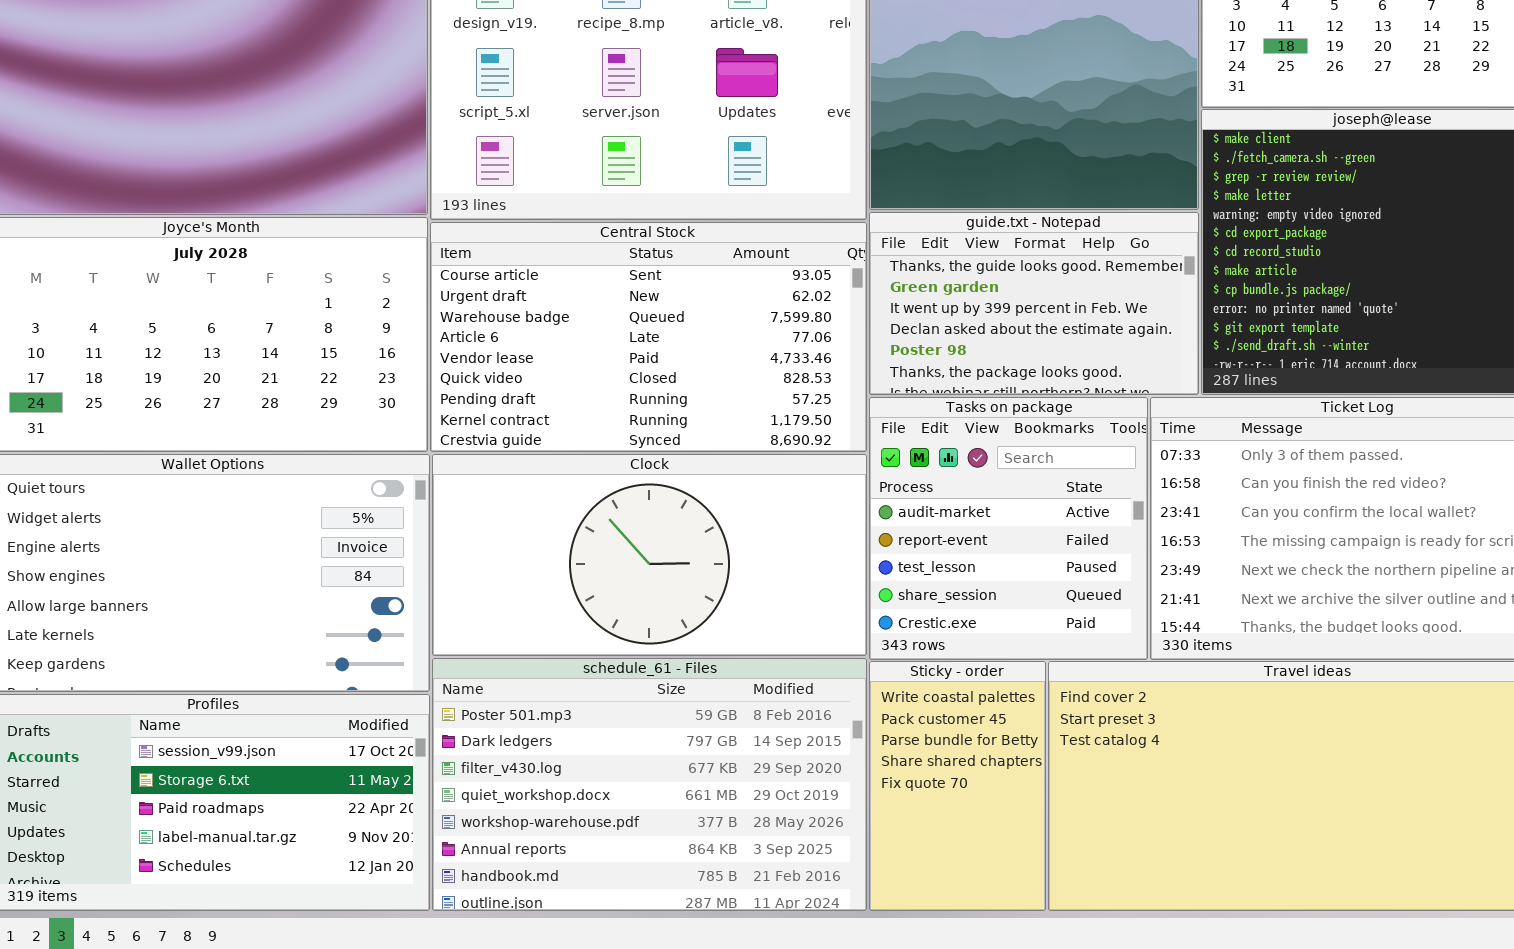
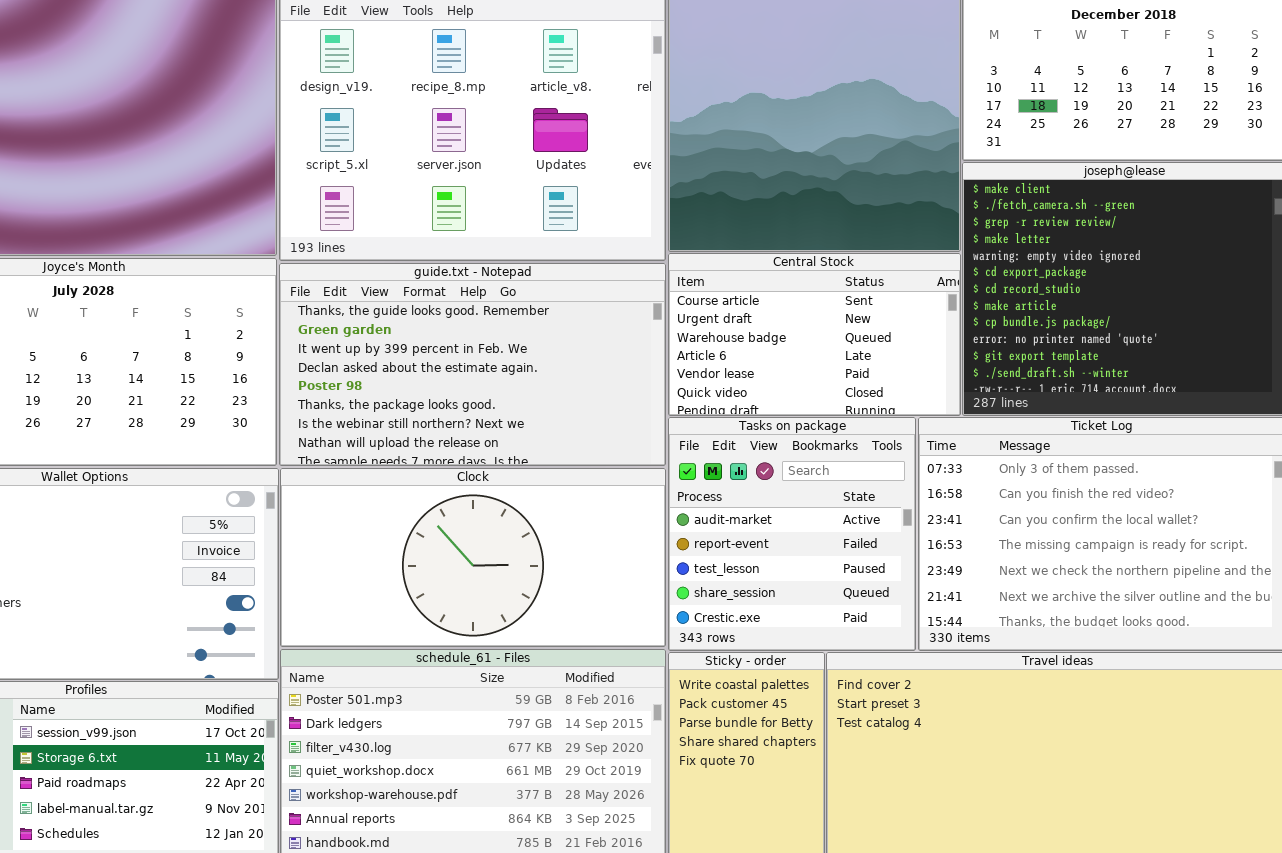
guide.txt - Notepad: [869,212,1199,395] -> [279,263,666,466], moved, resized
Central Stock: [430,222,867,452] -> [668,253,961,416], moved, resized

